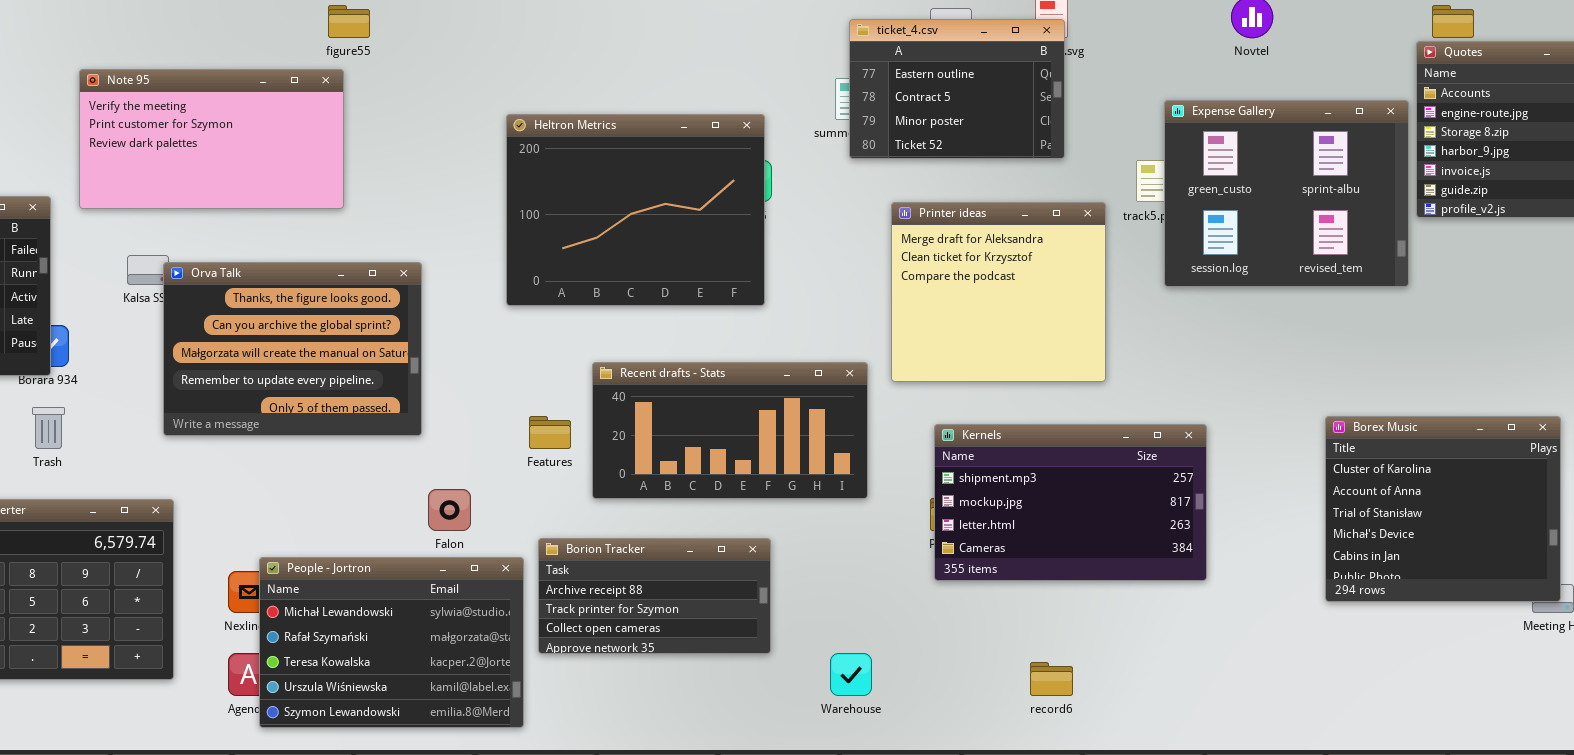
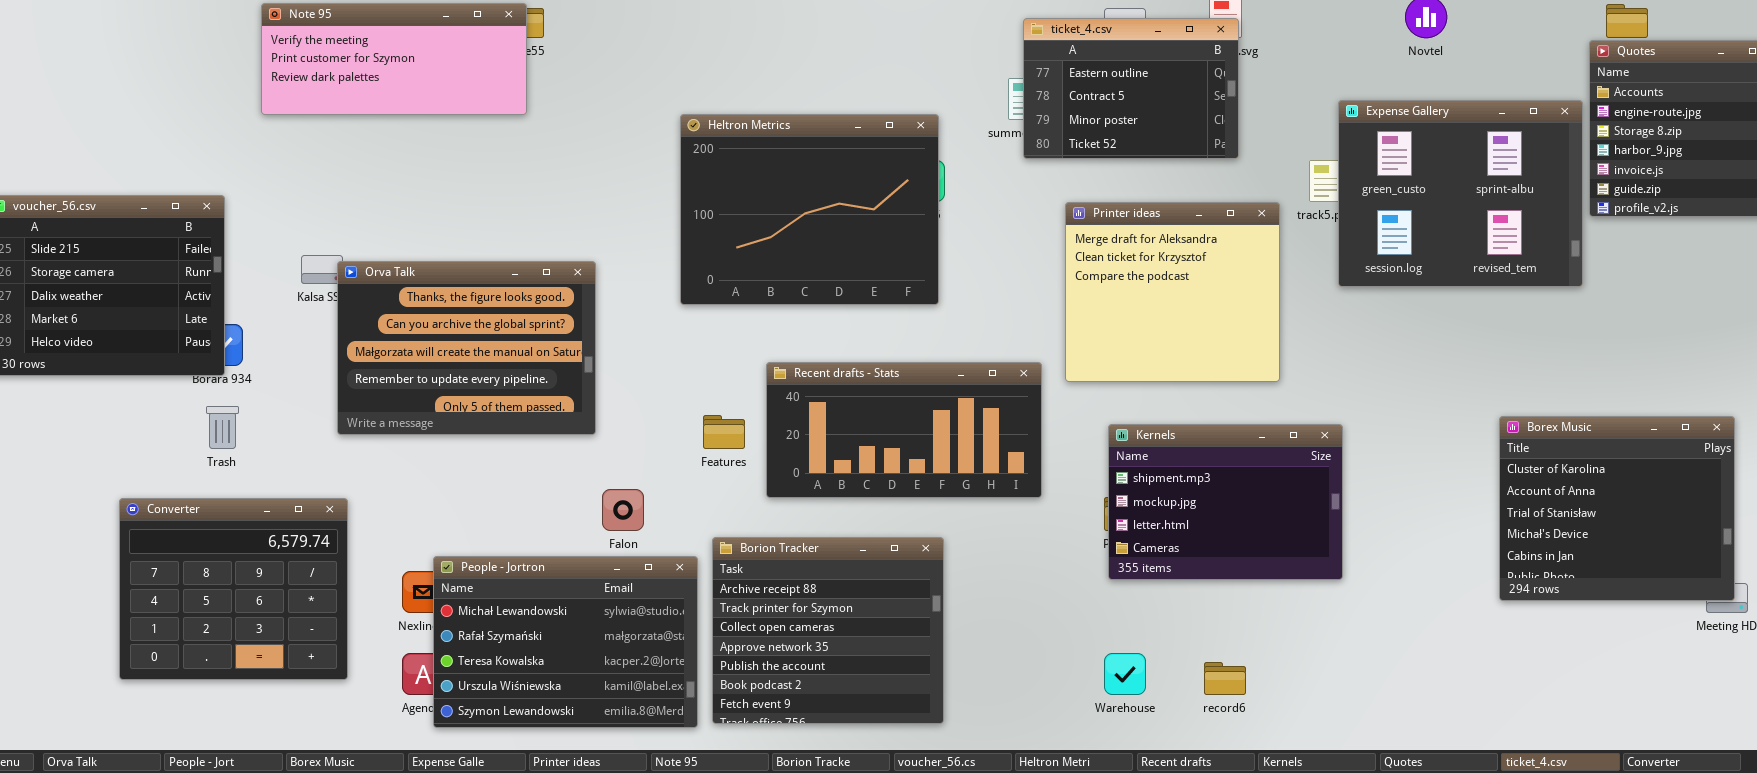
Note 95: [79,69,344,209] -> [261,3,527,115], moved, resized
Kernels: [934,424,1207,581] -> [1108,424,1343,580], resized
Borion Tracker: [538,538,771,654] -> [712,537,944,724], resized
Warehouse: [830,653,872,696] -> [1104,653,1146,695], moved

